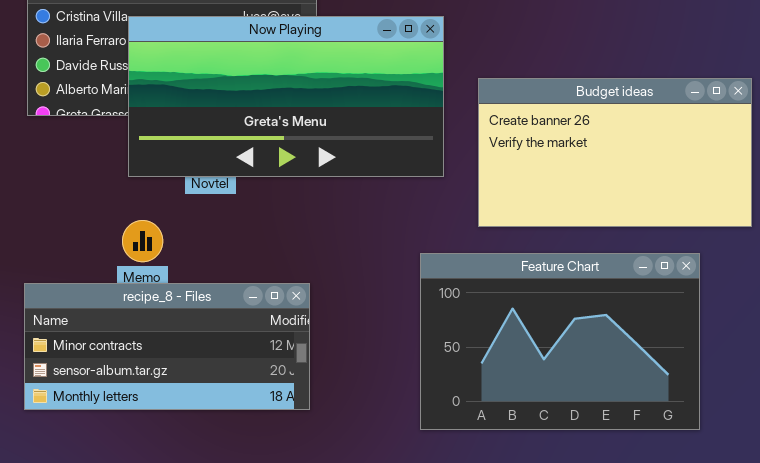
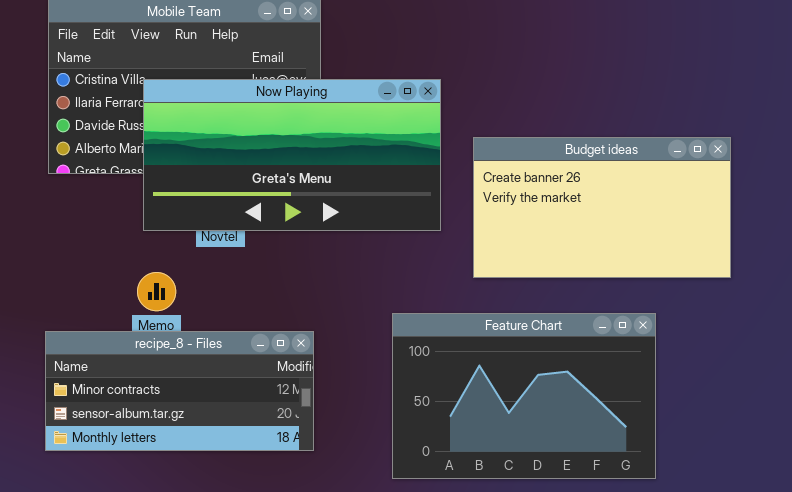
Feature Chart: [420,253,700,430] -> [392,313,656,479], moved

